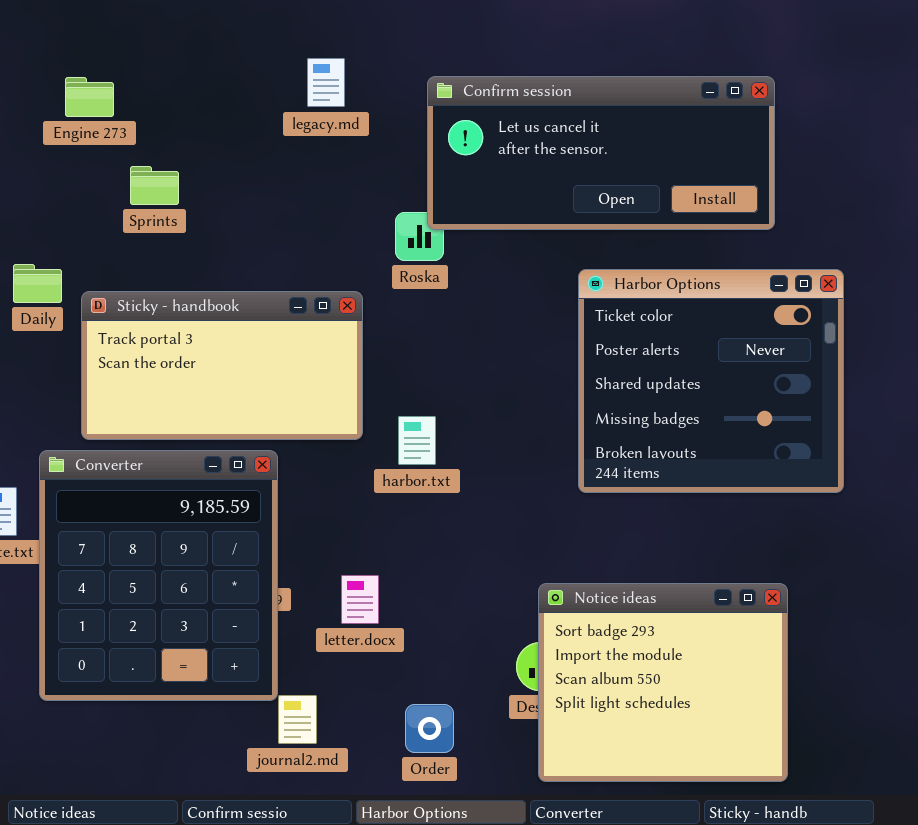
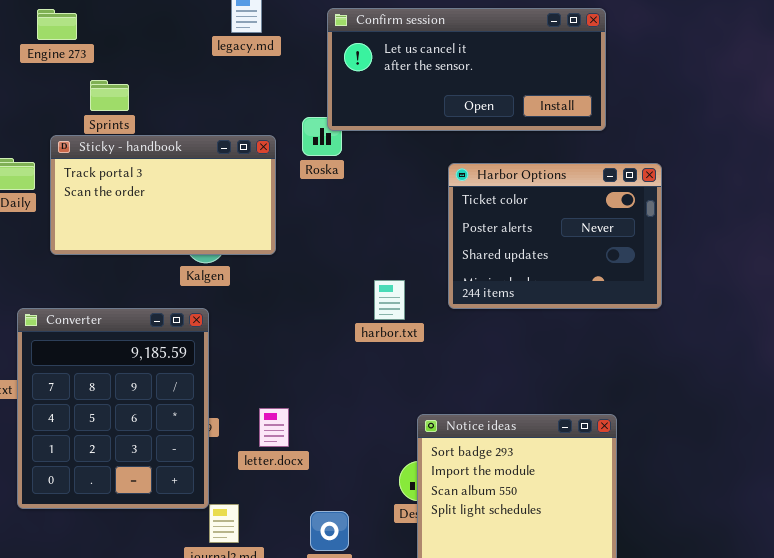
Harbor Options: [578,269,844,493] -> [448,163,662,309], resized
Sticky - handbook: [81,291,363,440] -> [50,135,276,255], moved
harbor.txt: [398,416,436,465] -> [374,280,405,320], moved

